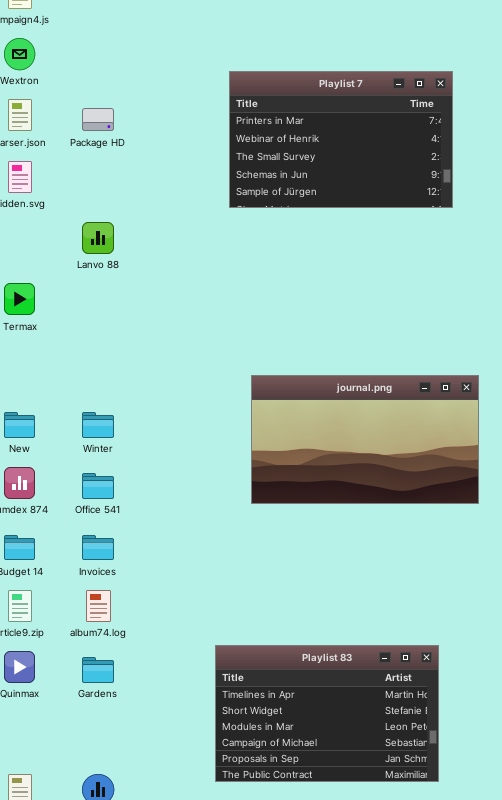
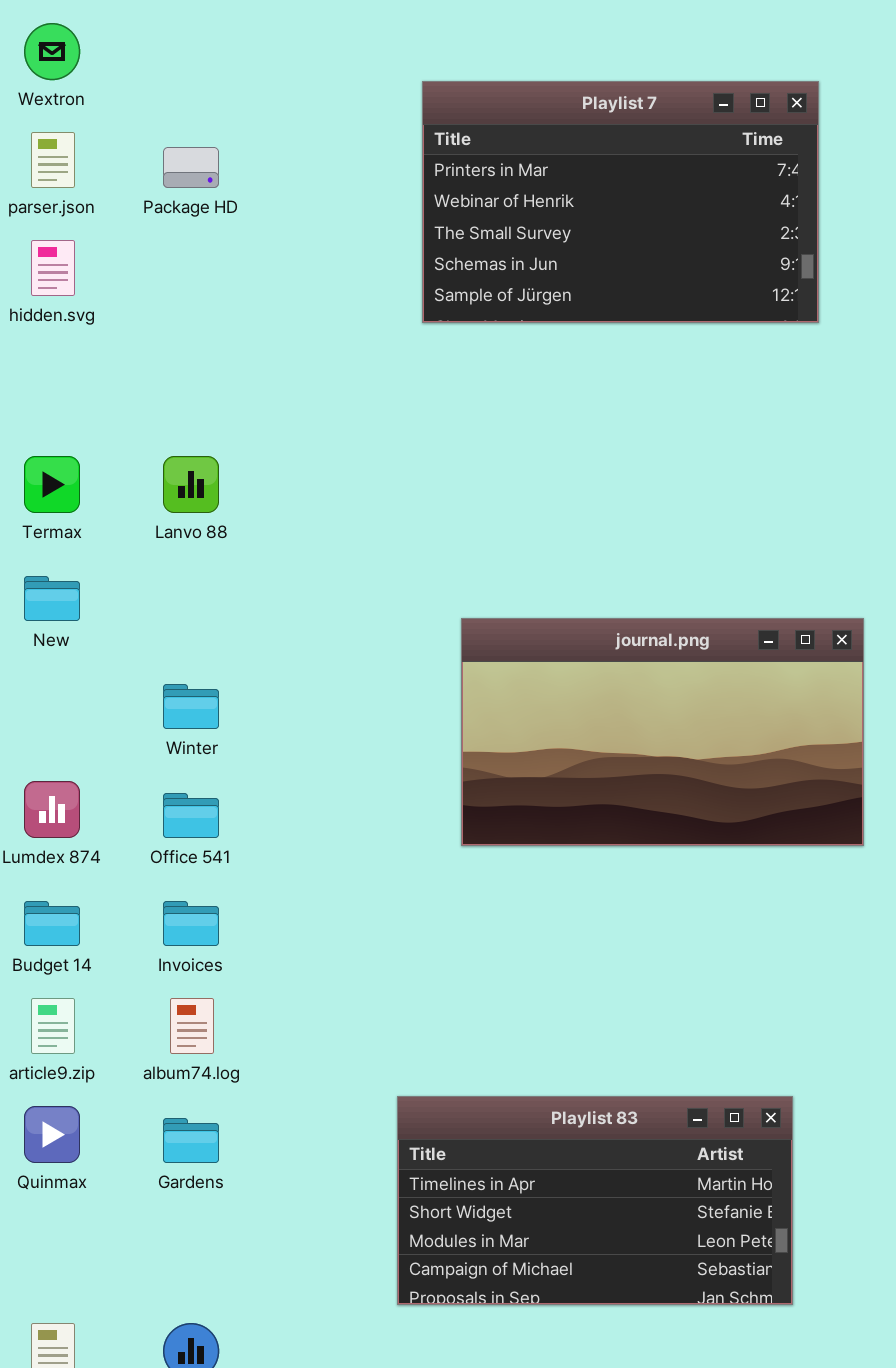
Lanvo 88: [82,222,114,254] -> [163,456,219,513], moved
New: [4,412,35,438] -> [24,576,80,621], moved
Playlist 83: [215,645,439,782] -> [397,1096,793,1305], resized

